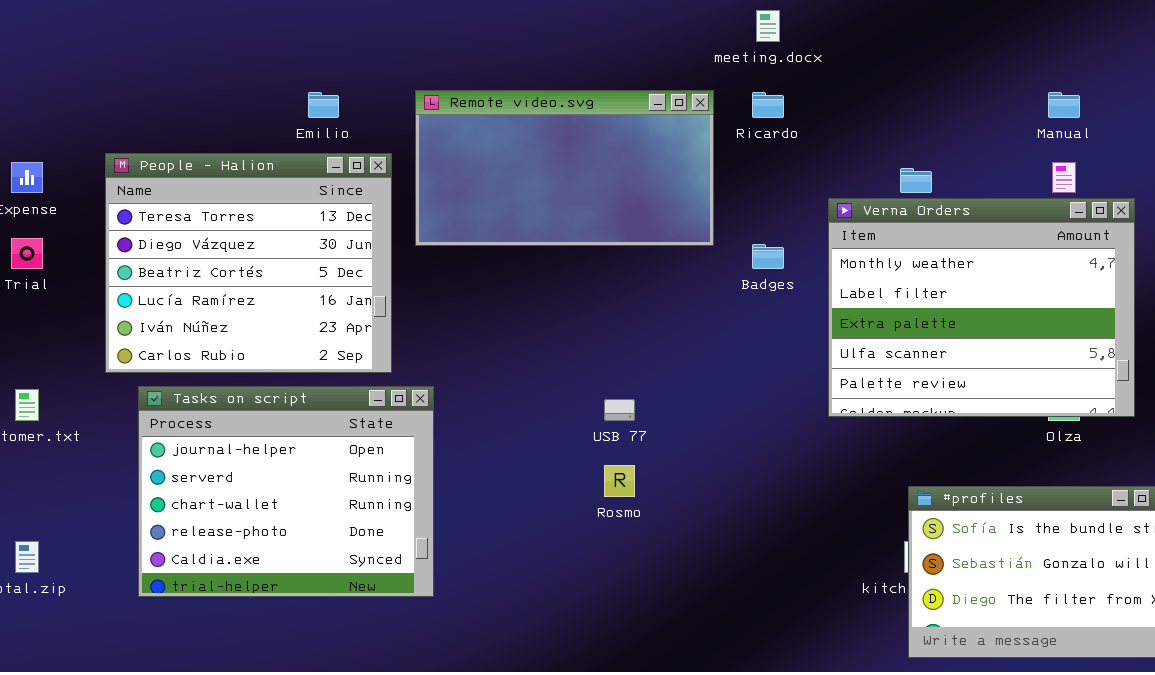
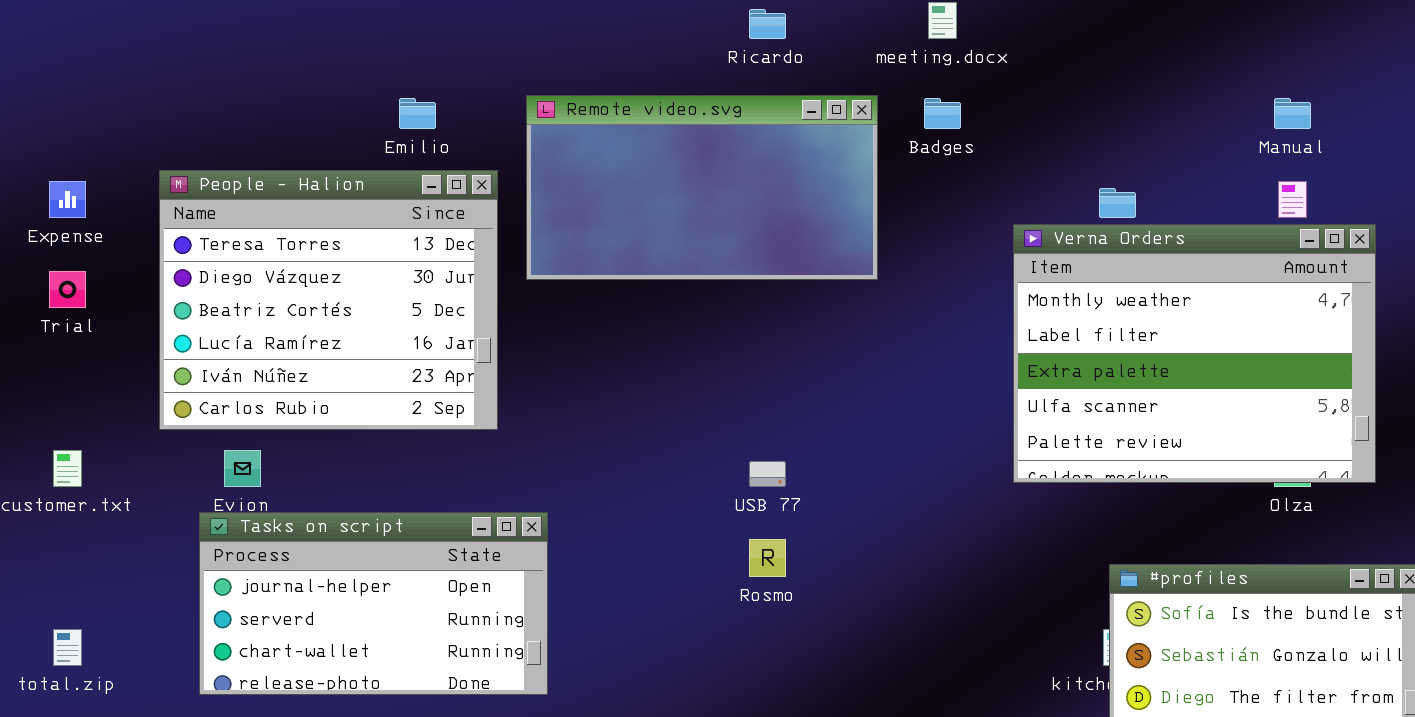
Ricardo: [752,92,784,118] -> [749,9,786,39], moved
Badges: [752,244,784,269] -> [924,98,961,129], moved
Tasks on script: [138,386,434,597] -> [199,512,548,695], resized

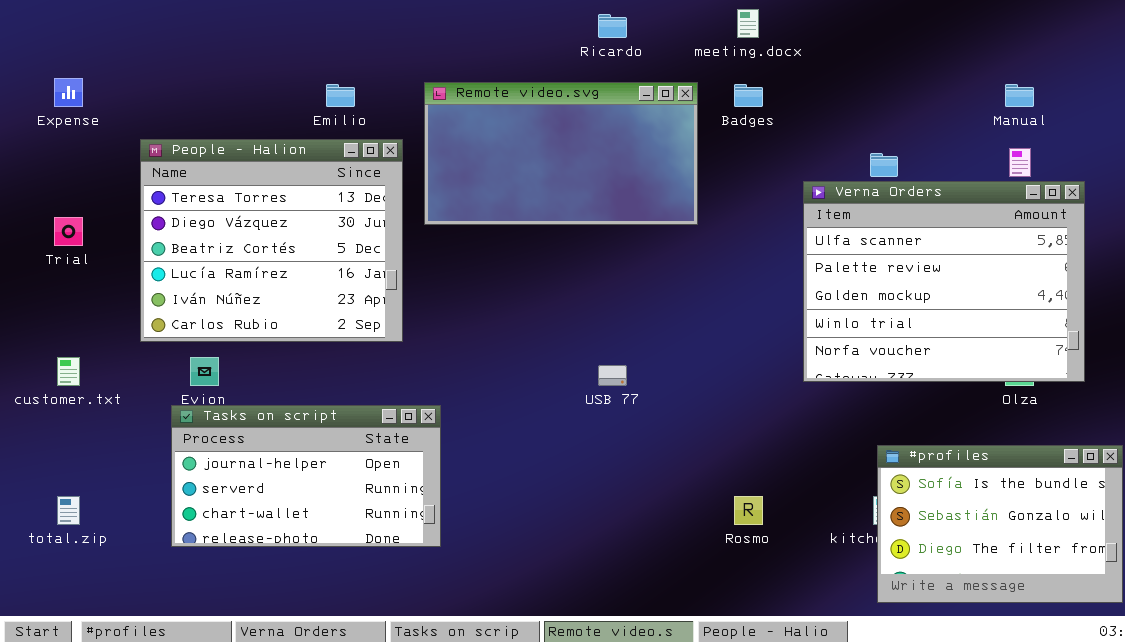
Expense: [49,181,86,218] -> [54,78,83,107], moved
Verna Orders: [1013,224,1376,483] -> [803,181,1085,382], scrolled down 3 rows
Rosmo: [749,539,786,577] -> [734,496,763,525], moved

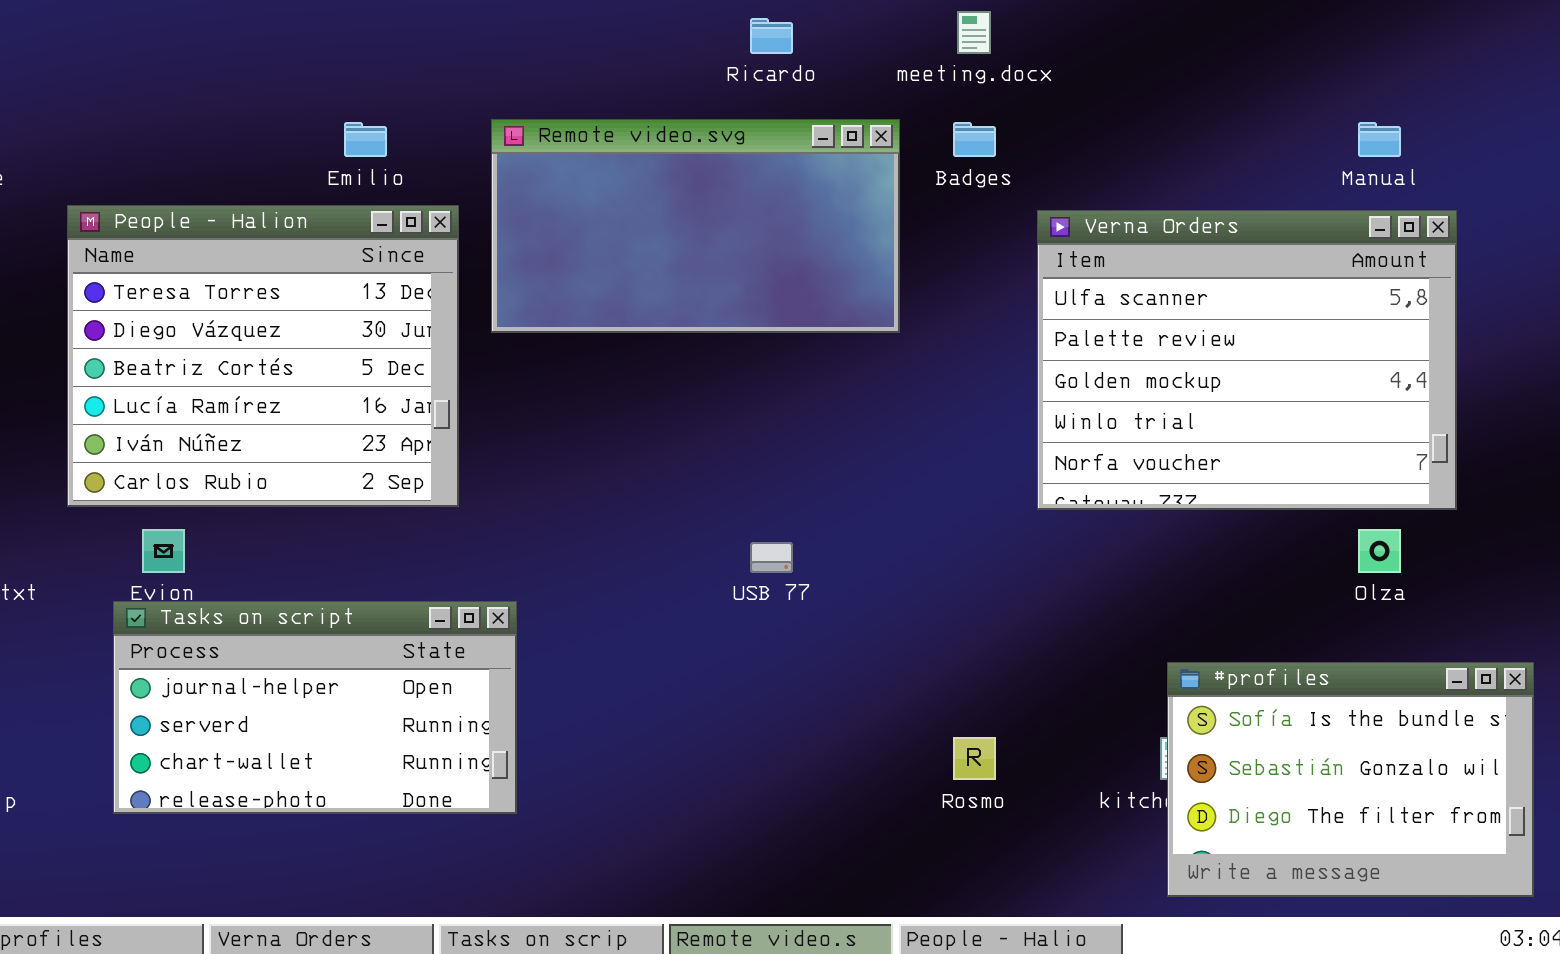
Verna Orders: [803,181,1085,382] -> [1037,210,1457,510], moved

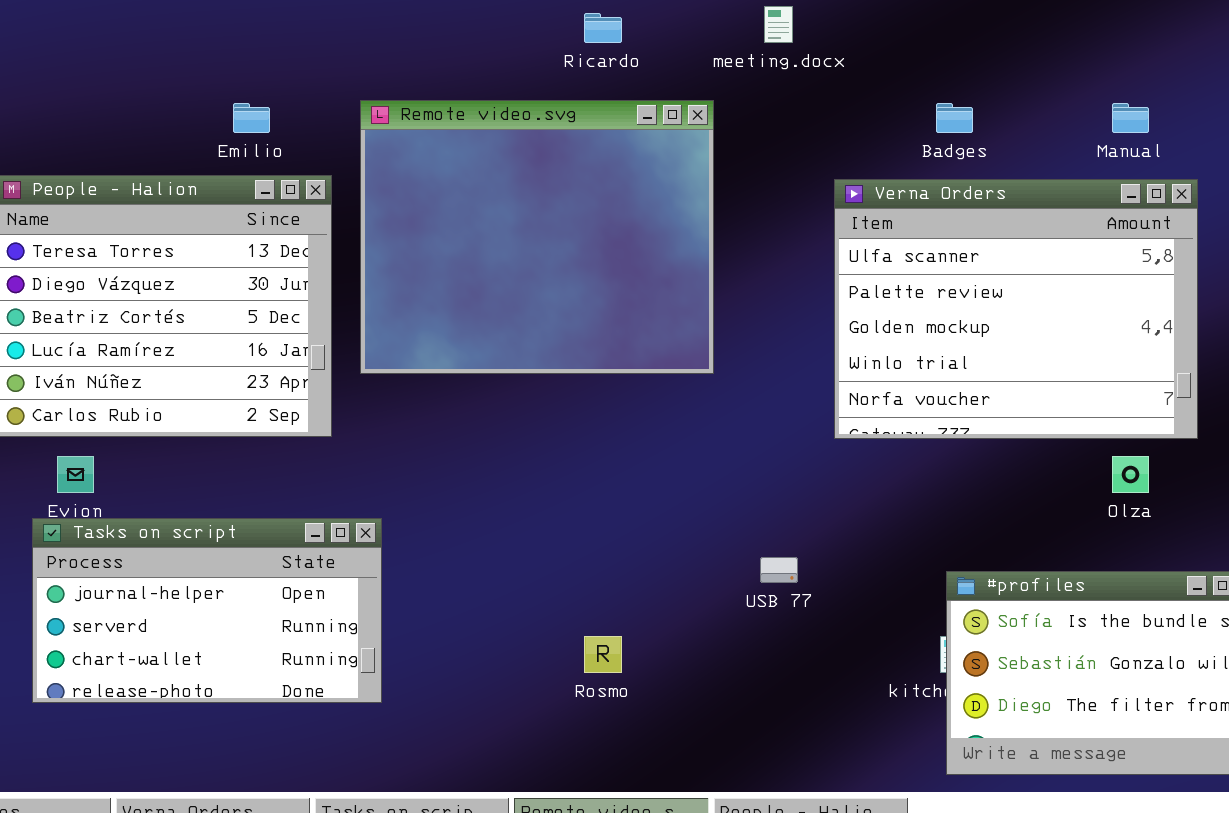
Remote video.svg: [491,119,900,333] -> [360,100,714,374], resized
Badges: [953,122,996,157] -> [936,103,973,133], moved
USB 77: [750,542,793,573] -> [760,557,798,583], moved
Rosmo: [953,737,996,780] -> [584,636,622,673], moved

